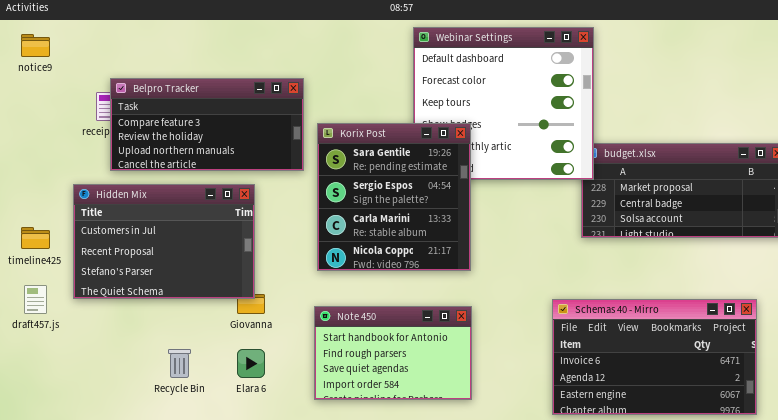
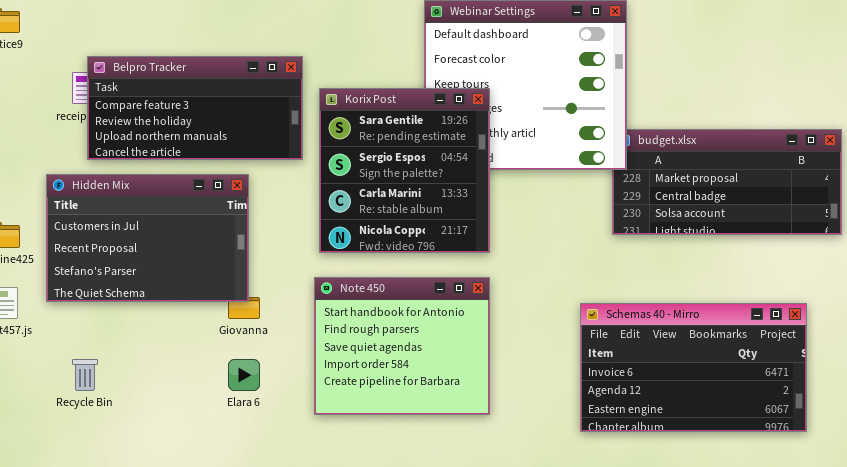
Korix Post: [317,123,471,271] -> [319,88,490,253], moved
Note 450: [314,306,472,400] -> [314,277,490,415], resized
Recycle Bin: [168,349,191,378] -> [72,359,98,391], moved

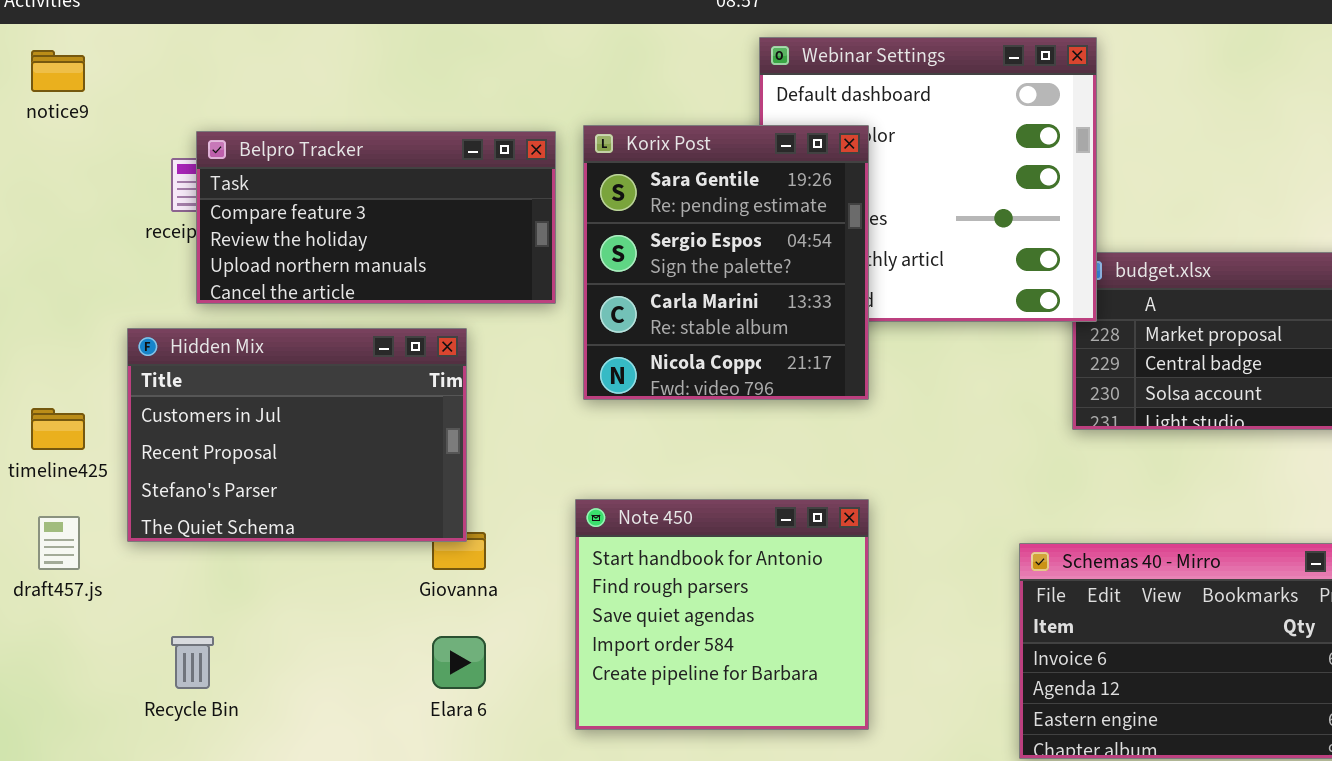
Korix Post: [319,88,490,253] -> [583,125,869,400], moved

